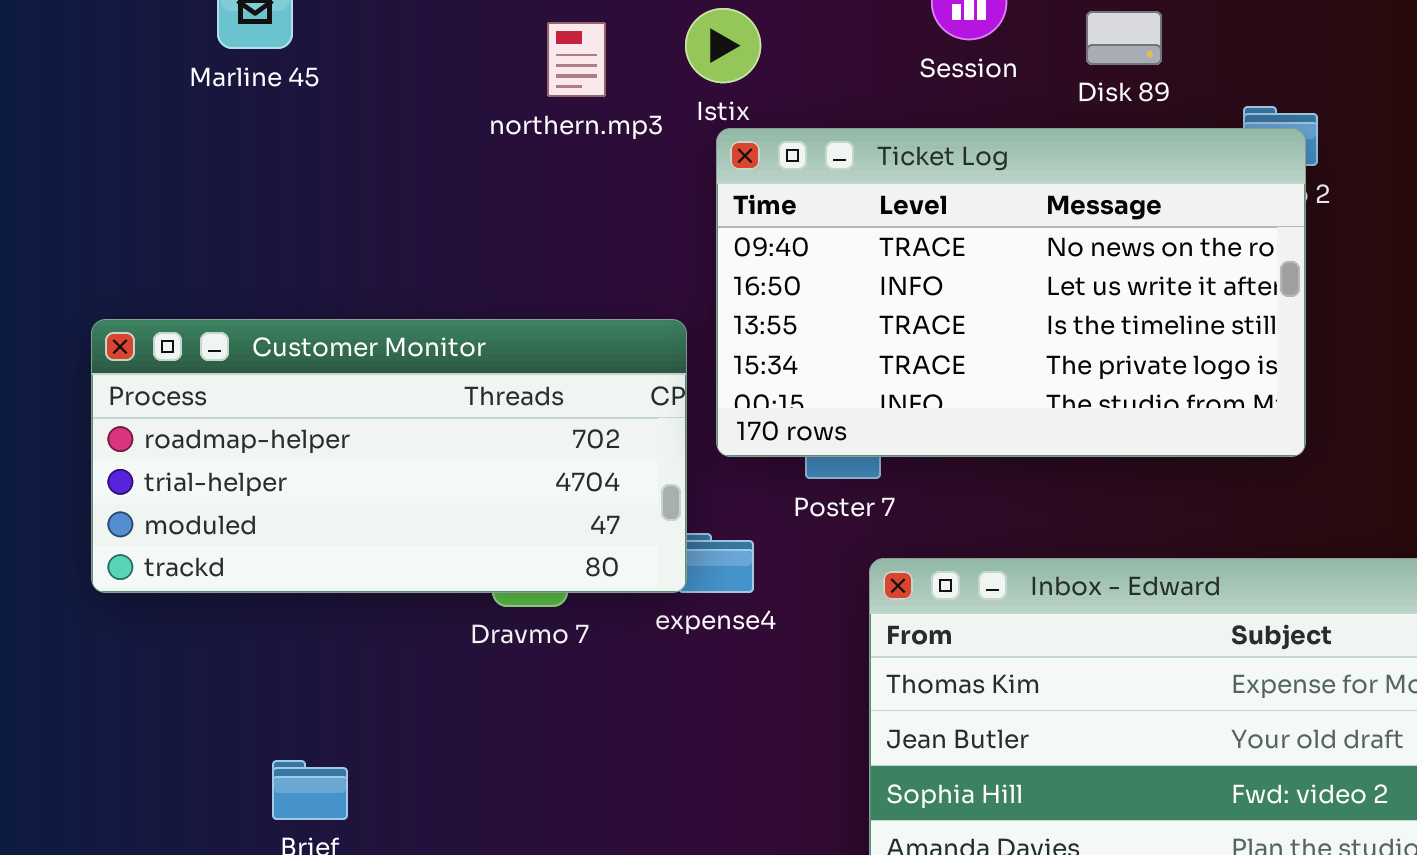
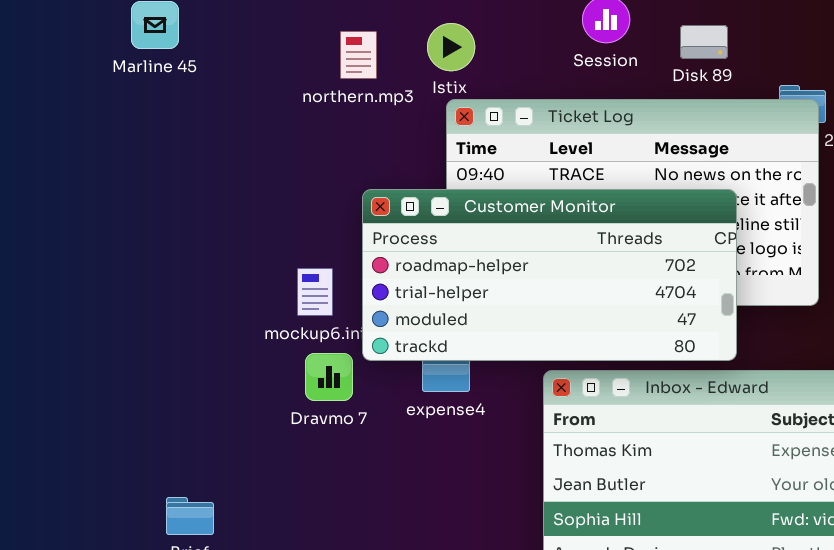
Customer Monitor: [91,319,687,593] -> [362,189,737,361], moved

